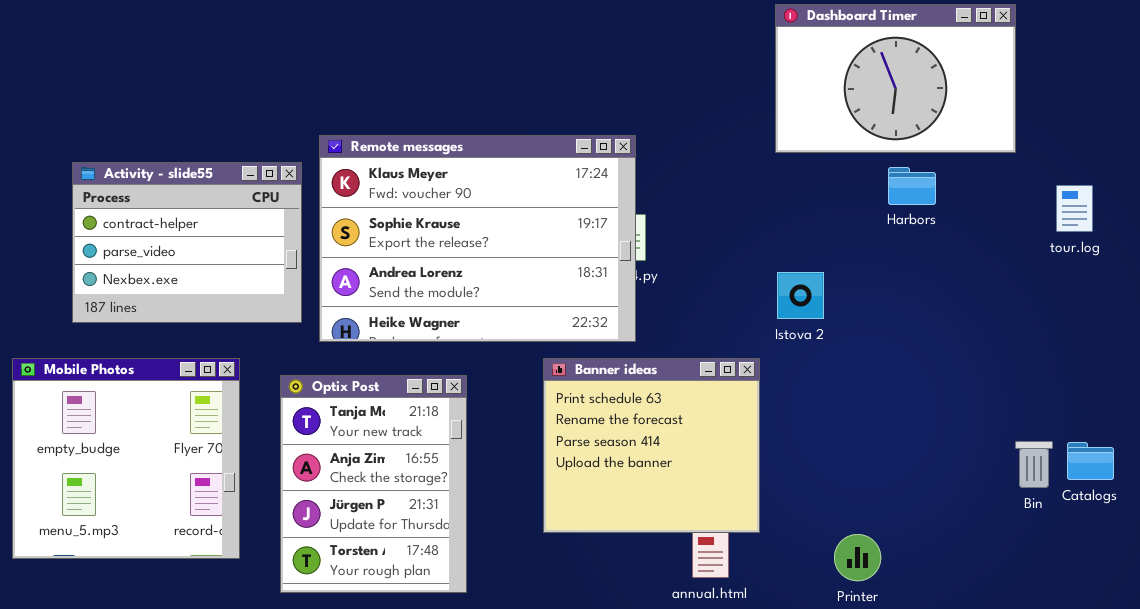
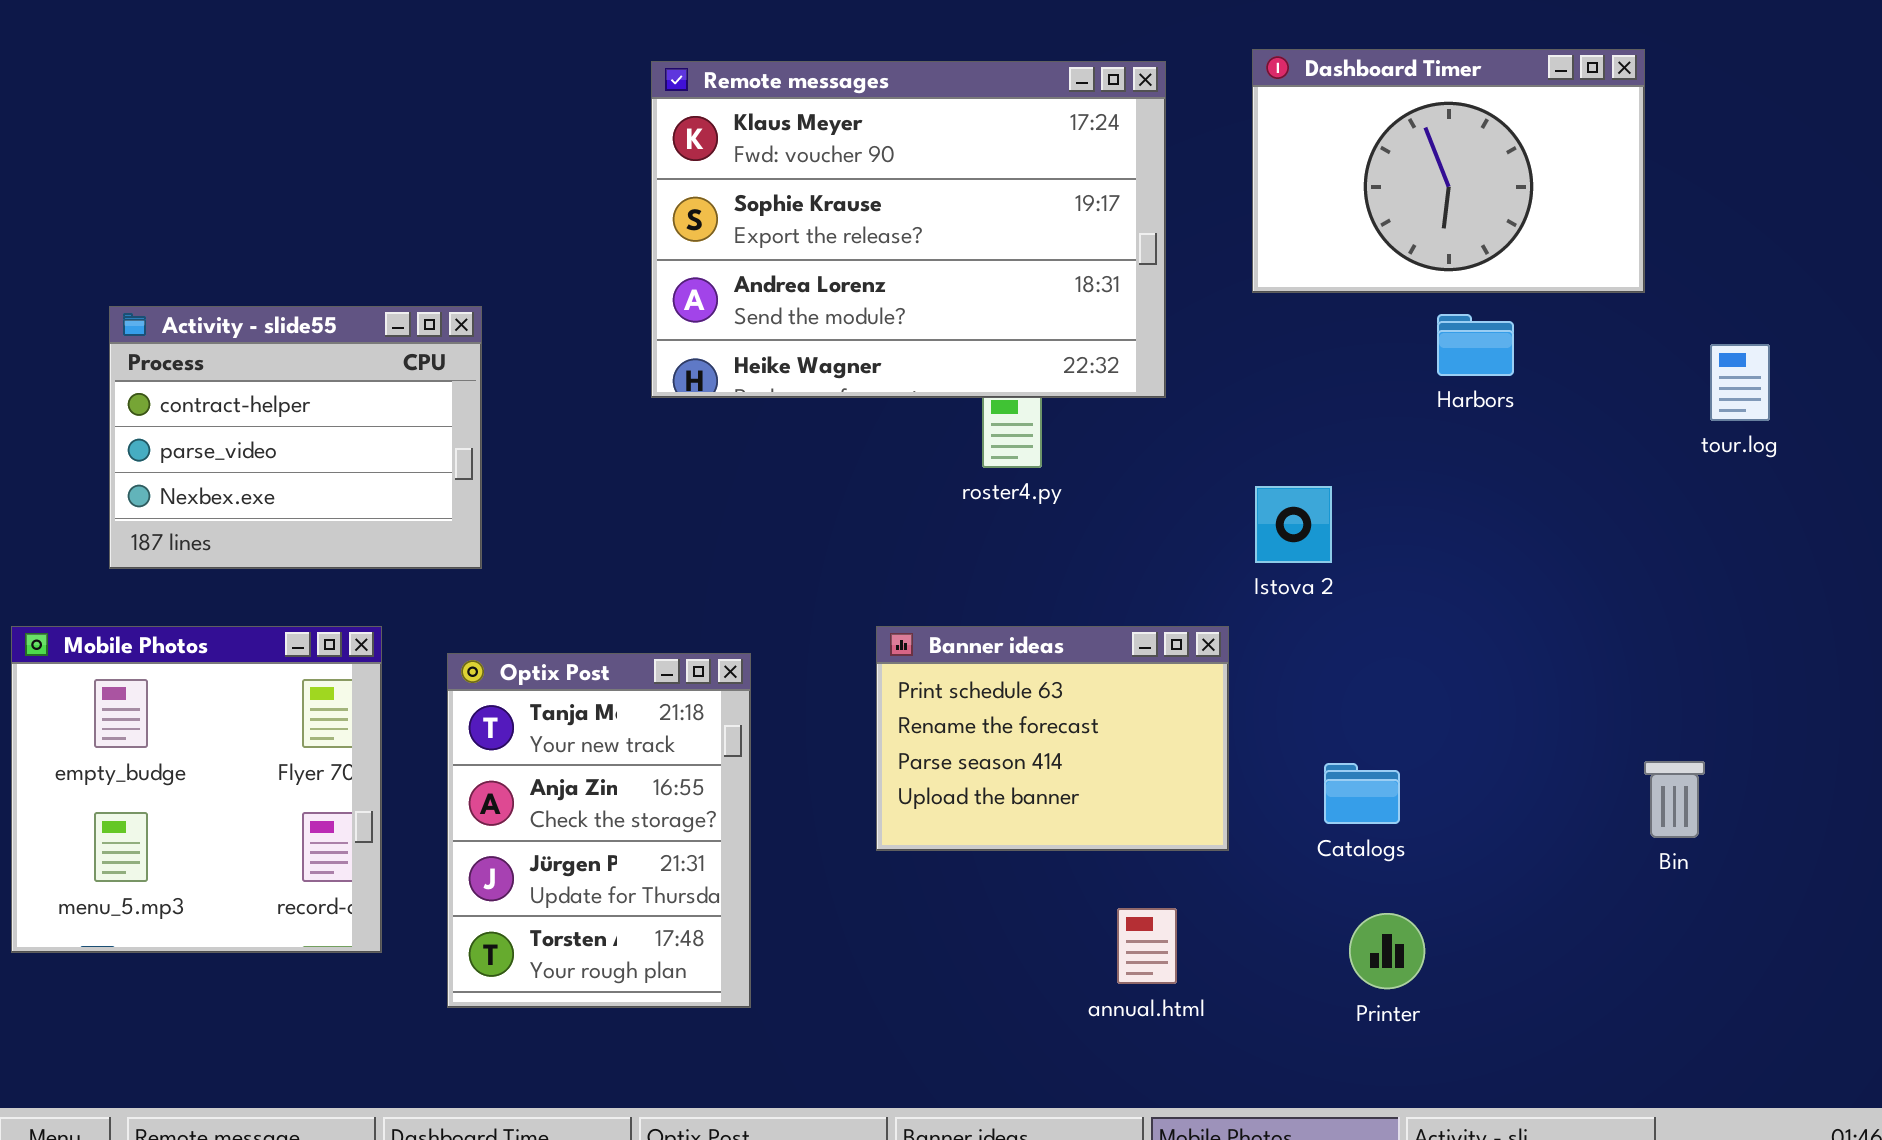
Remote messages: [319,135,636,342] -> [651,61,1166,398], moved
Banner ideas: [543,358,760,533] -> [876,626,1229,851], resized
Catalogs: [1067,442,1114,480] -> [1324,763,1400,824], moved

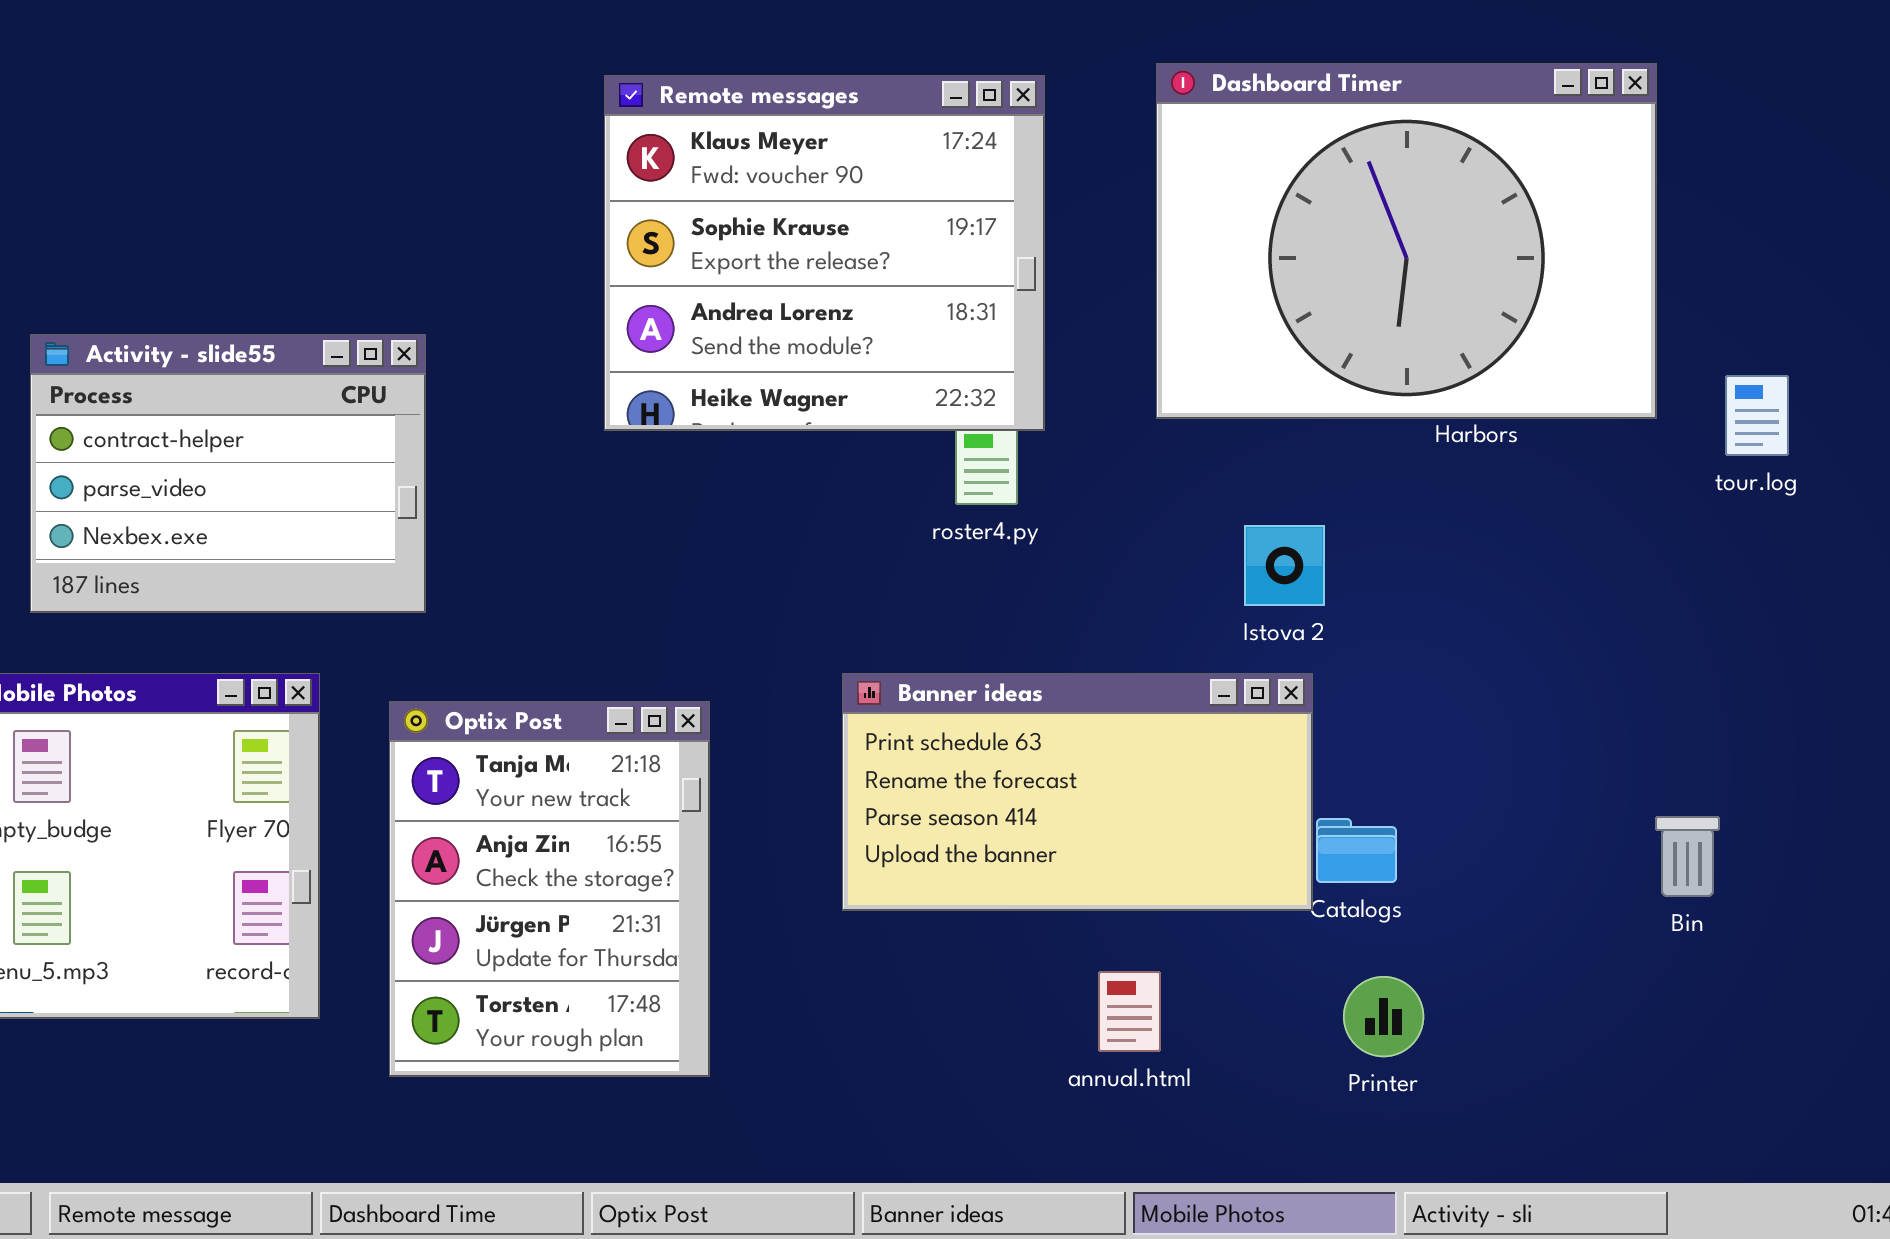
Dashboard Timer: [1252,49,1645,293] -> [1156,63,1657,419], resized
Remote messages: [651,61,1166,398] -> [604,75,1045,431], resized
Banner ideas: [876,626,1229,851] -> [842,673,1313,911], resized

